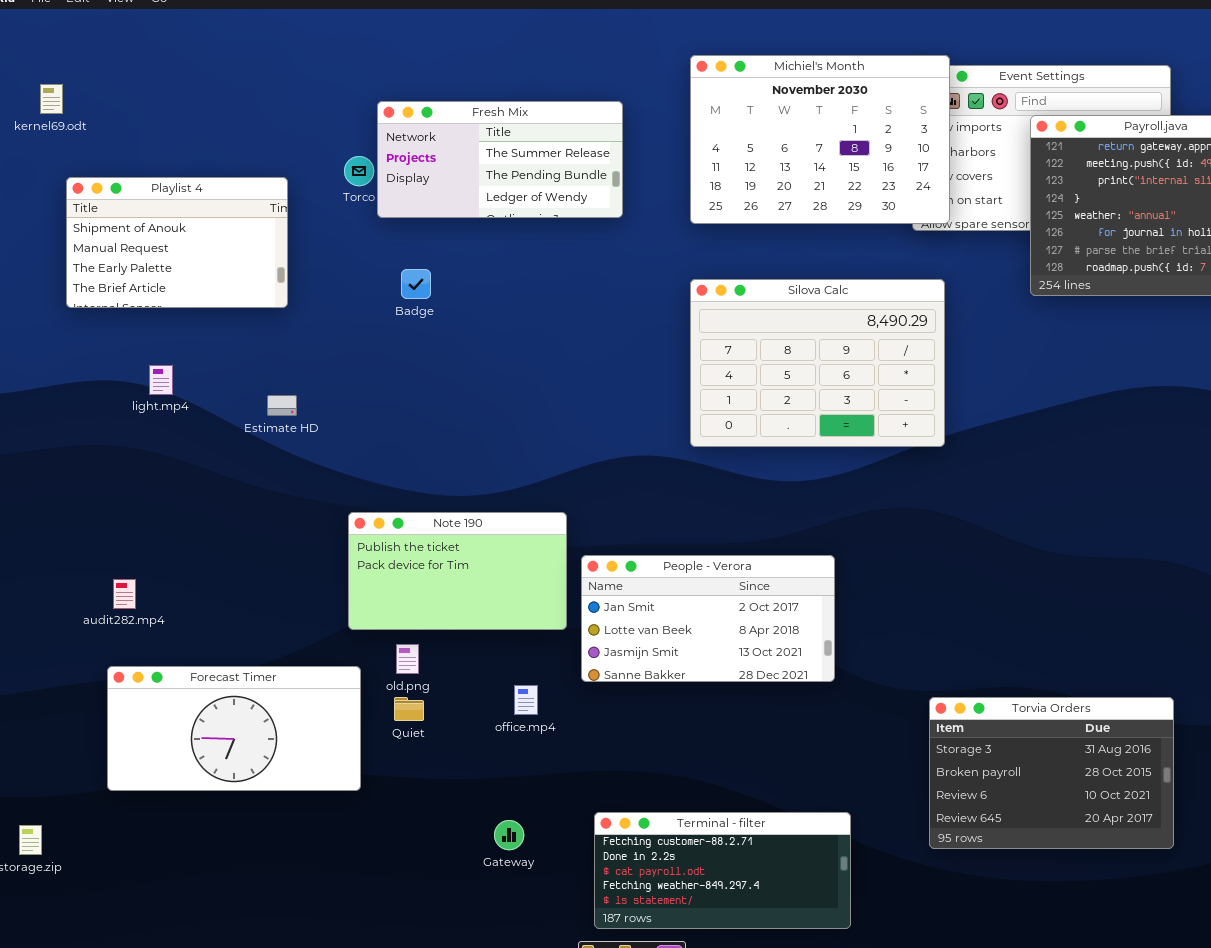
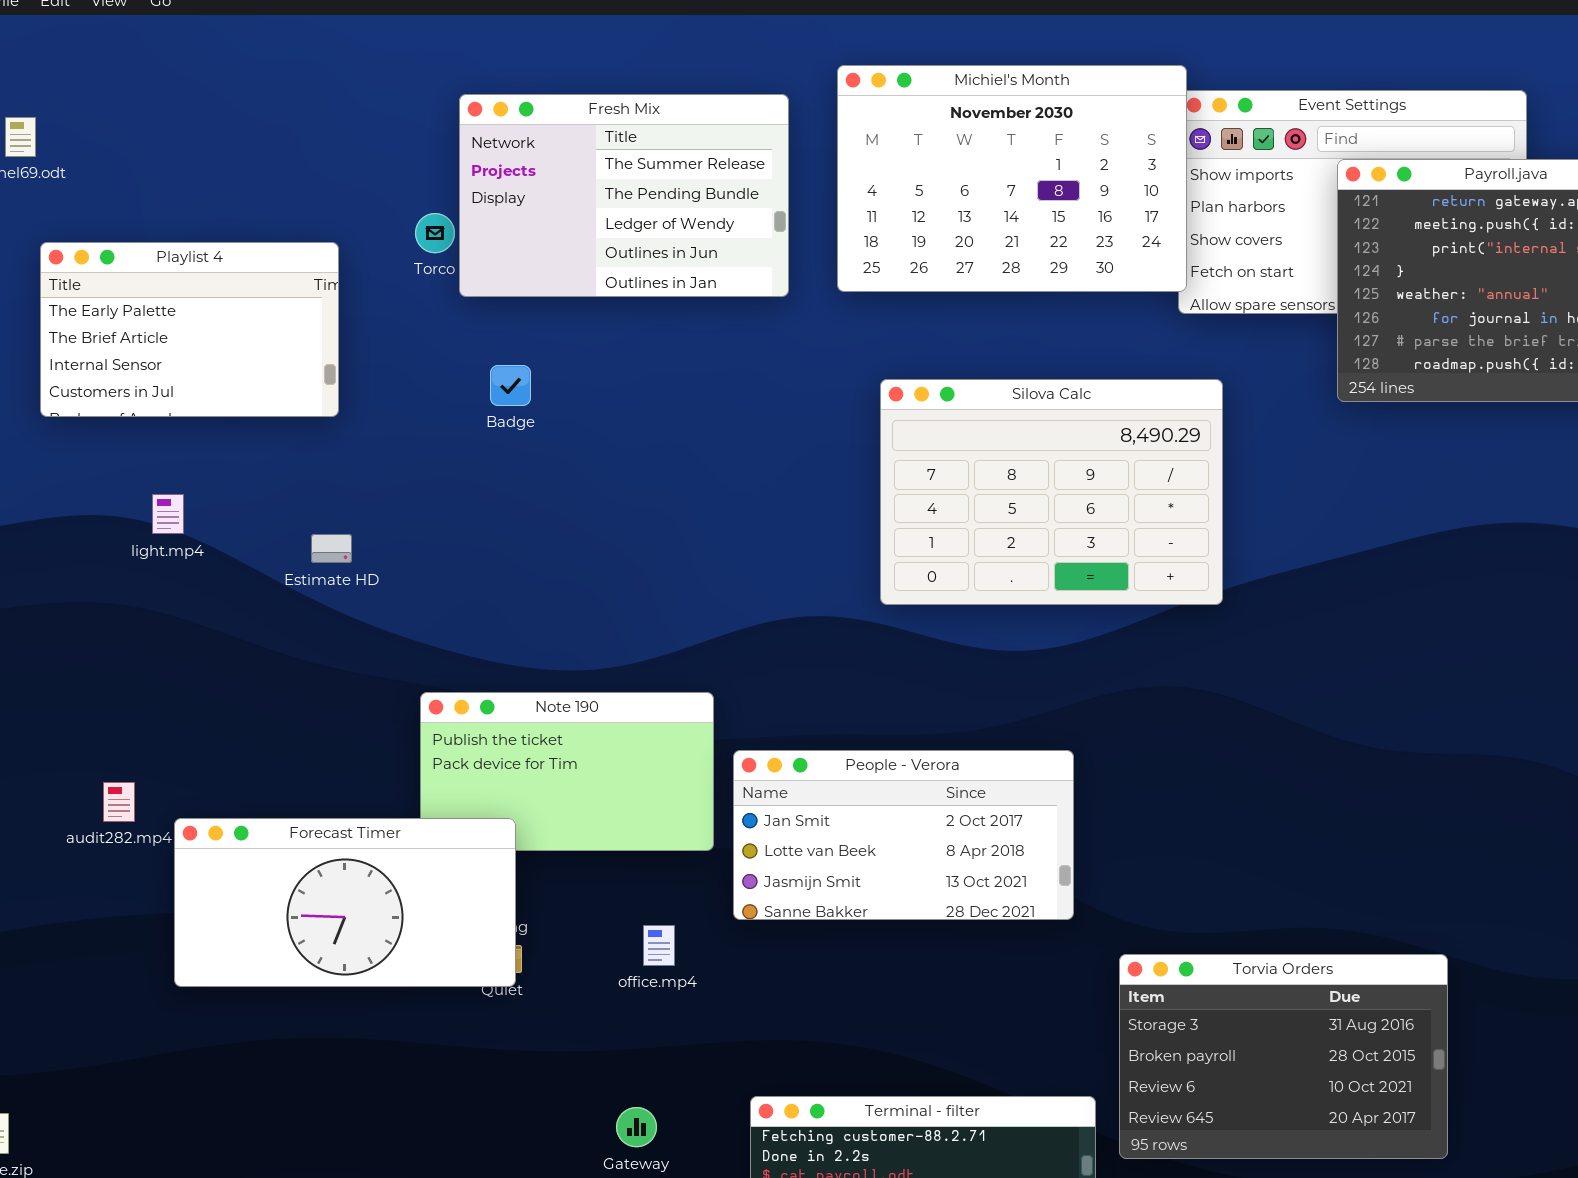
Michiel's Month: [690,55,950,224] -> [837,65,1187,292], moved
Fresh Mix: [377,101,623,218] -> [459,94,789,297], resized
Playlist 4: [66,177,288,308] -> [40,242,339,417], scrolled down 2 rows
Forecast Timer: [107,666,361,791] -> [174,818,516,987], moved
Torvia Orders: [929,697,1174,849] -> [1119,954,1448,1159], moved

